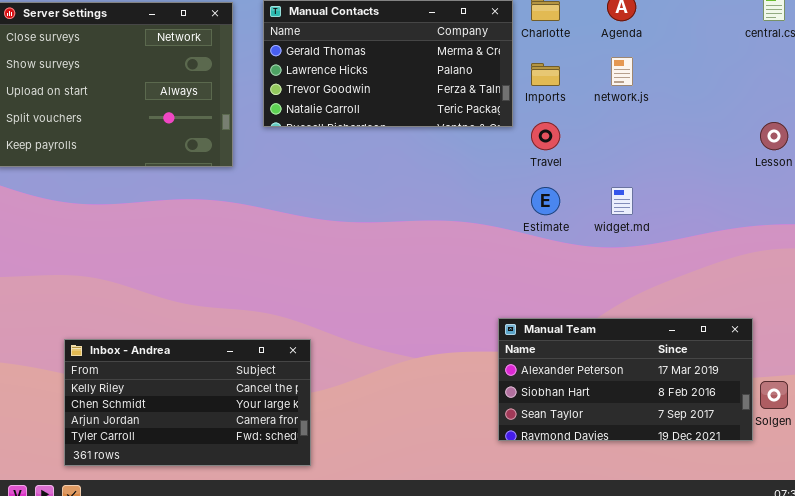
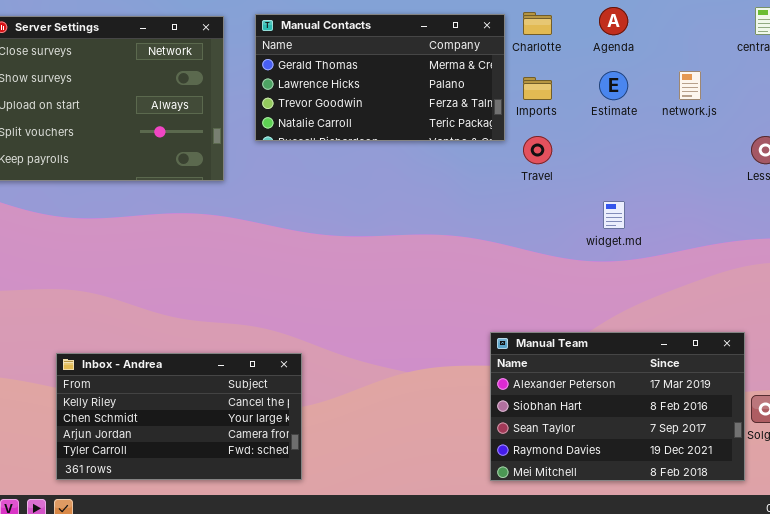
network.js: [611,57,633,86] -> [679,71,701,100], moved
Estimate: [531,187,560,215] -> [599,71,628,100], moved
Manual Team: [498,318,753,441] -> [490,332,745,481], resized

